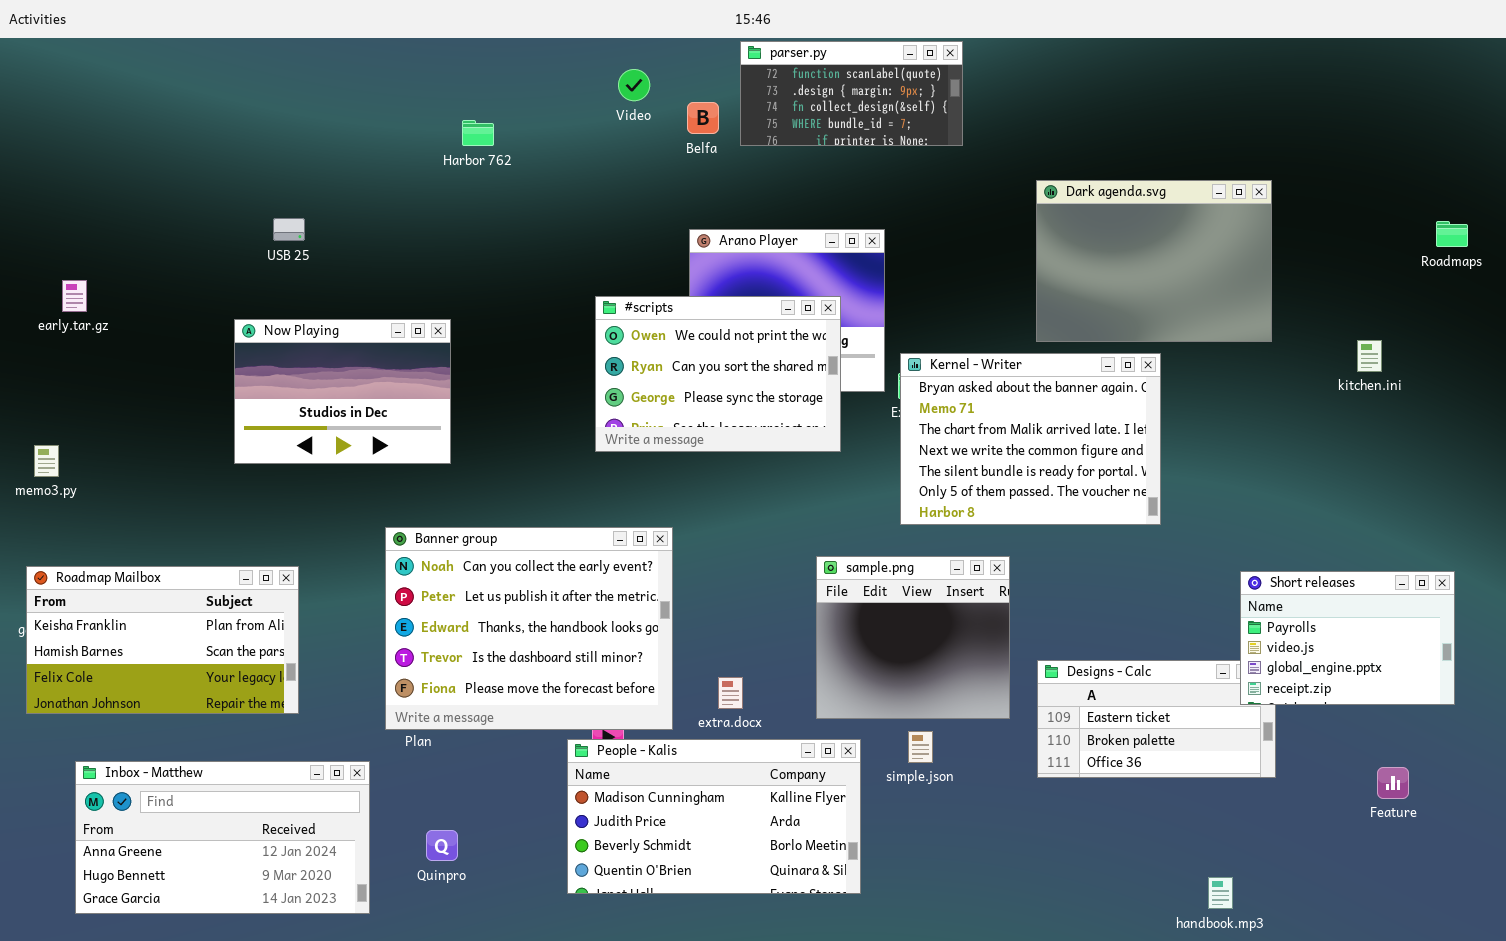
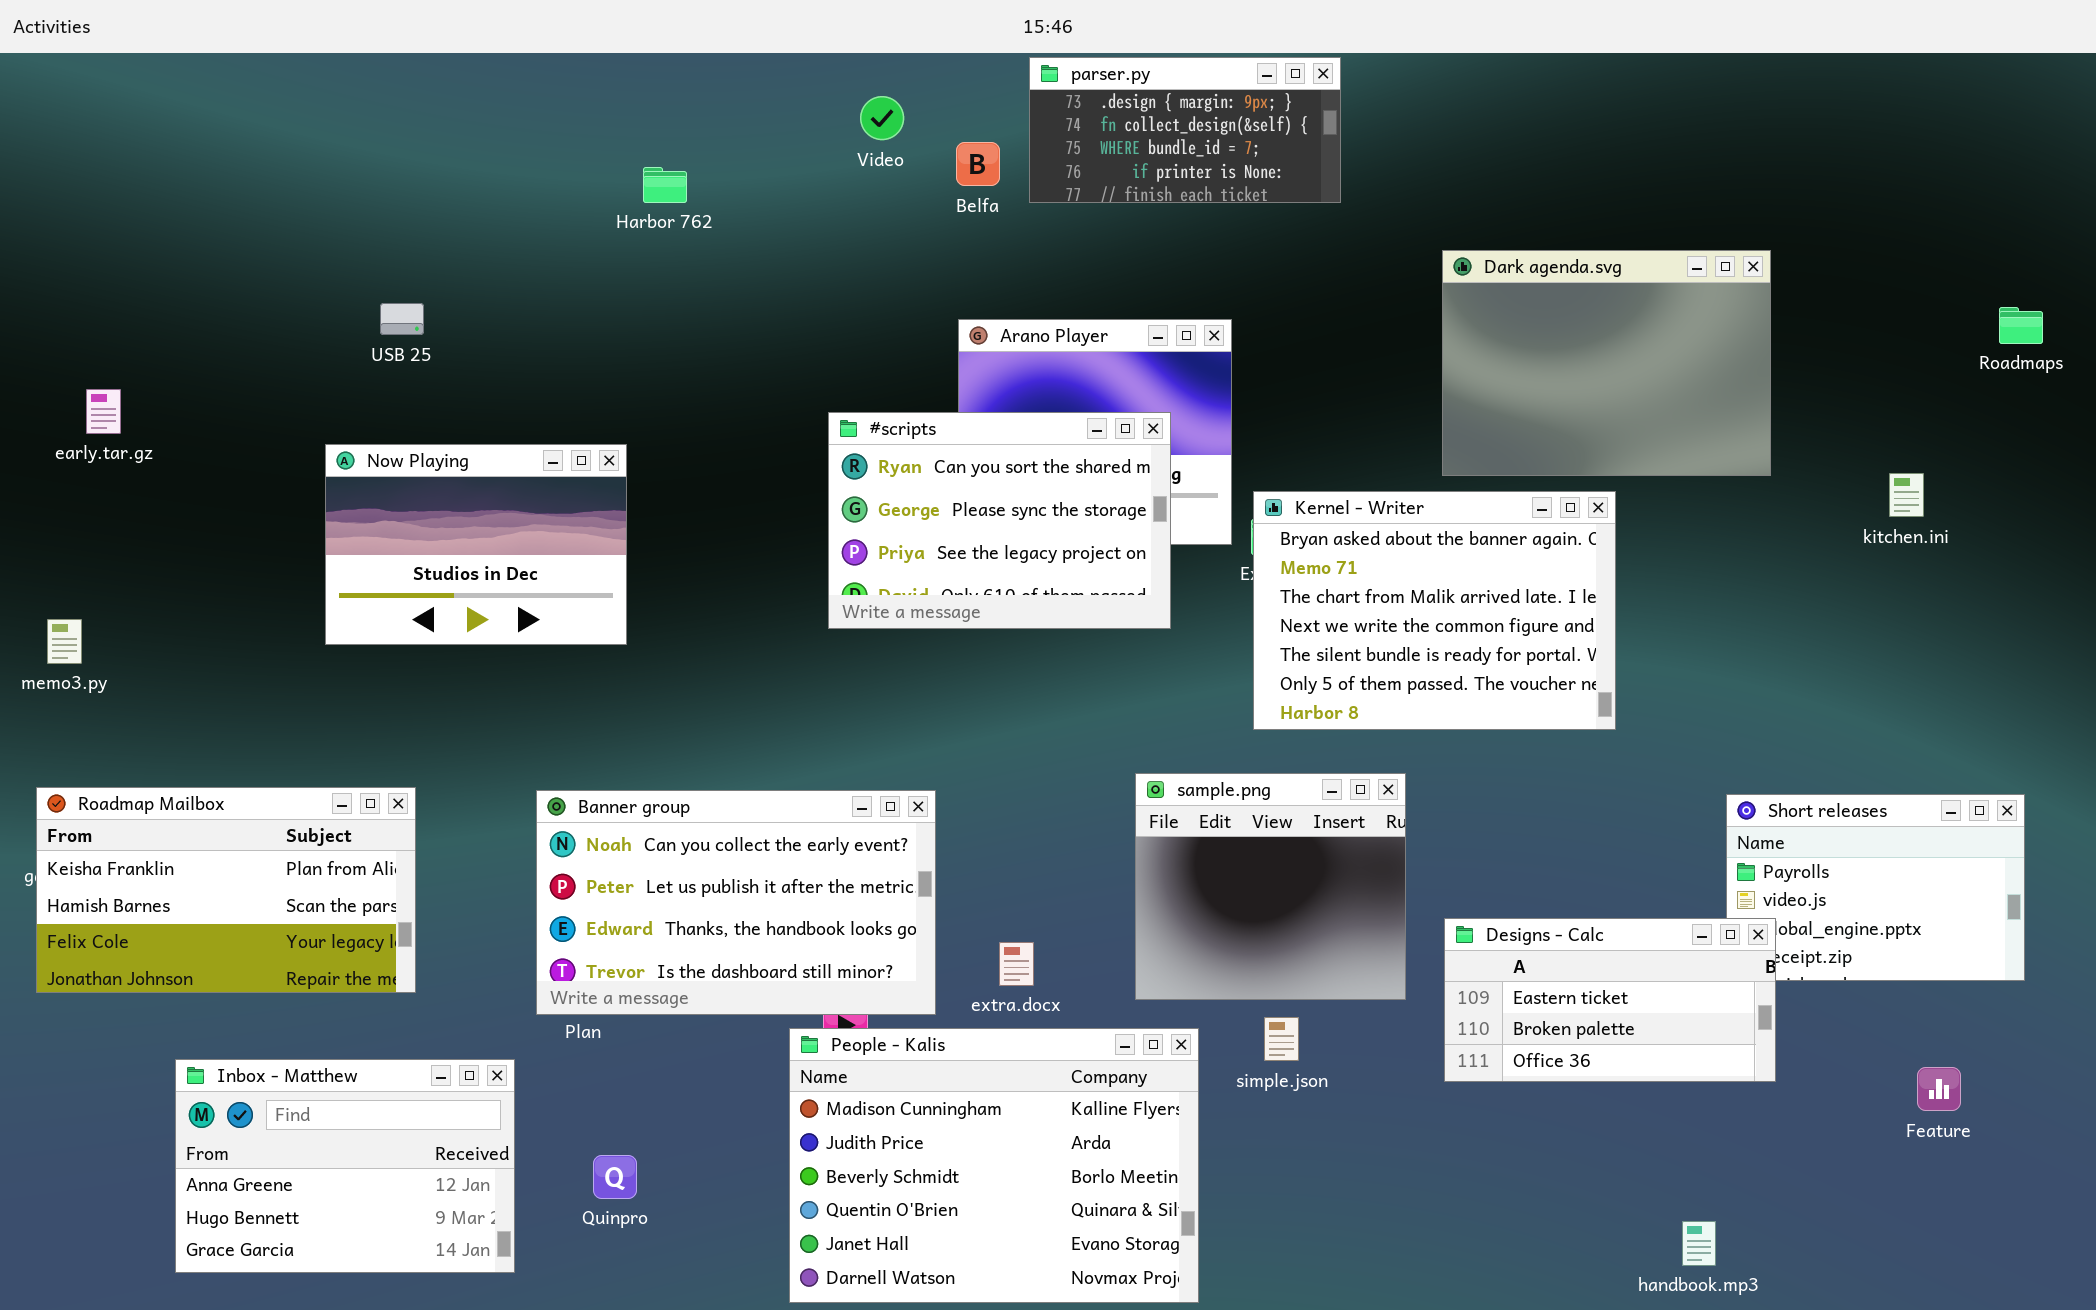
parser.py: [740,41,963,146] -> [1029,57,1341,203], scrolled down 1 row
#scripts: [595,296,841,452] -> [828,412,1171,629], scrolled down 1 row
Banner group: [385,527,673,730] -> [536,790,936,1015], resized
Designs - Calc: [1037,660,1276,778] -> [1444,918,1776,1082], raised
People - Kalis: [567,739,861,894] -> [789,1028,1199,1303], resized
Inbox - Matthew: [75,761,370,914] -> [175,1059,515,1273], resized

